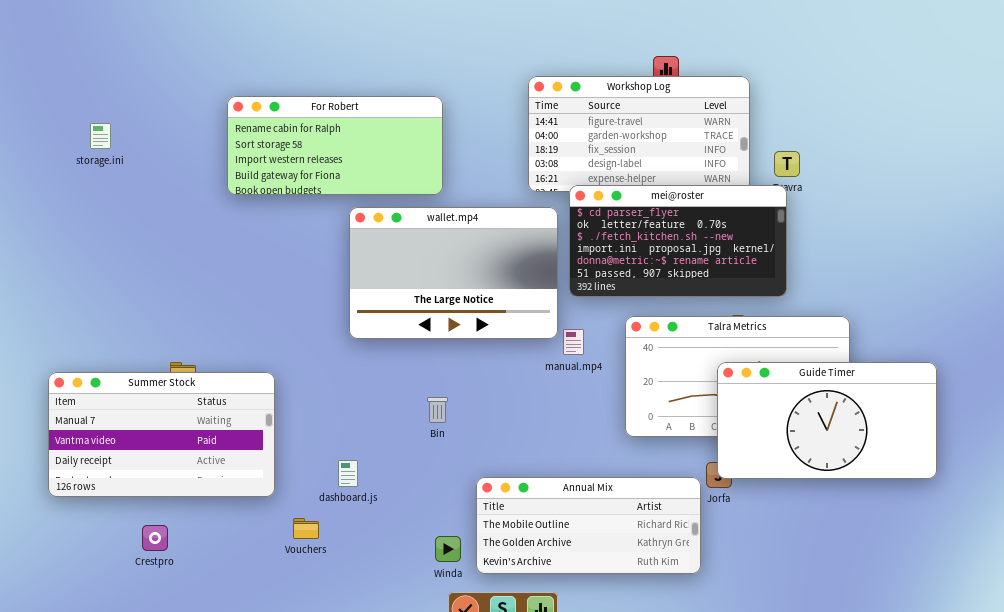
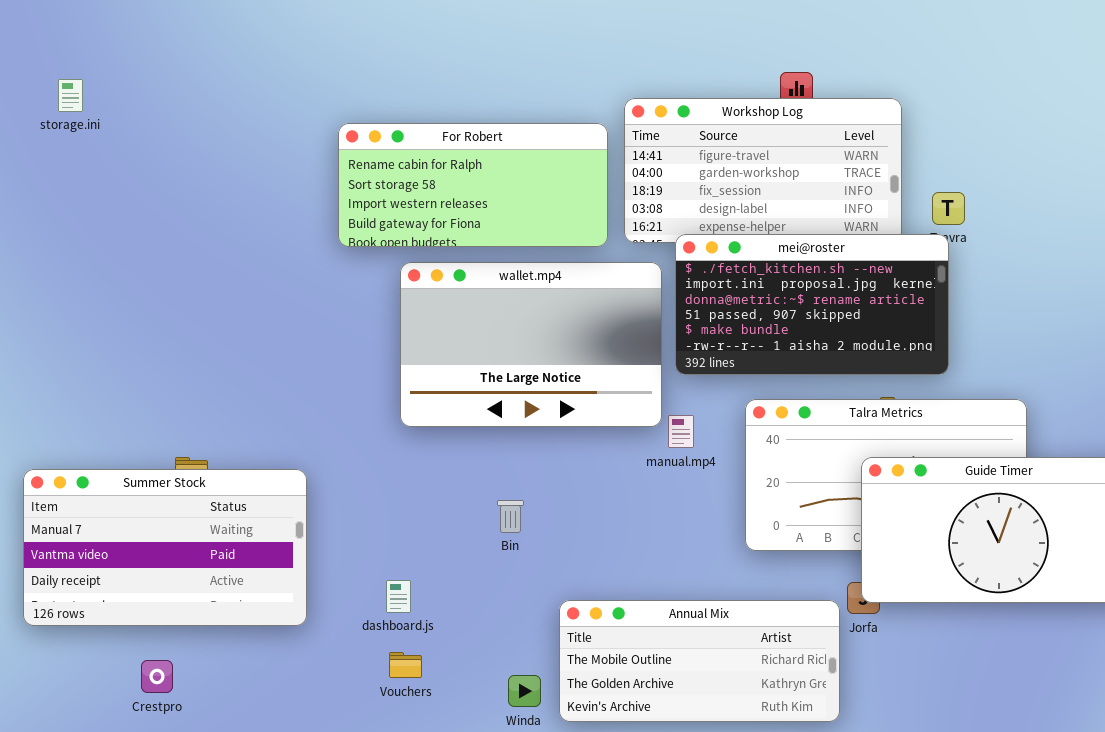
For Robert: [227,96,443,195] -> [338,123,608,247], moved
storage.ini: [90,123,111,149] -> [58,79,83,112], moved
mei@roster: [569,185,787,297] -> [675,234,949,375], scrolled down 2 rows
Vouchers: [293,518,319,539] -> [389,652,422,678], moved

